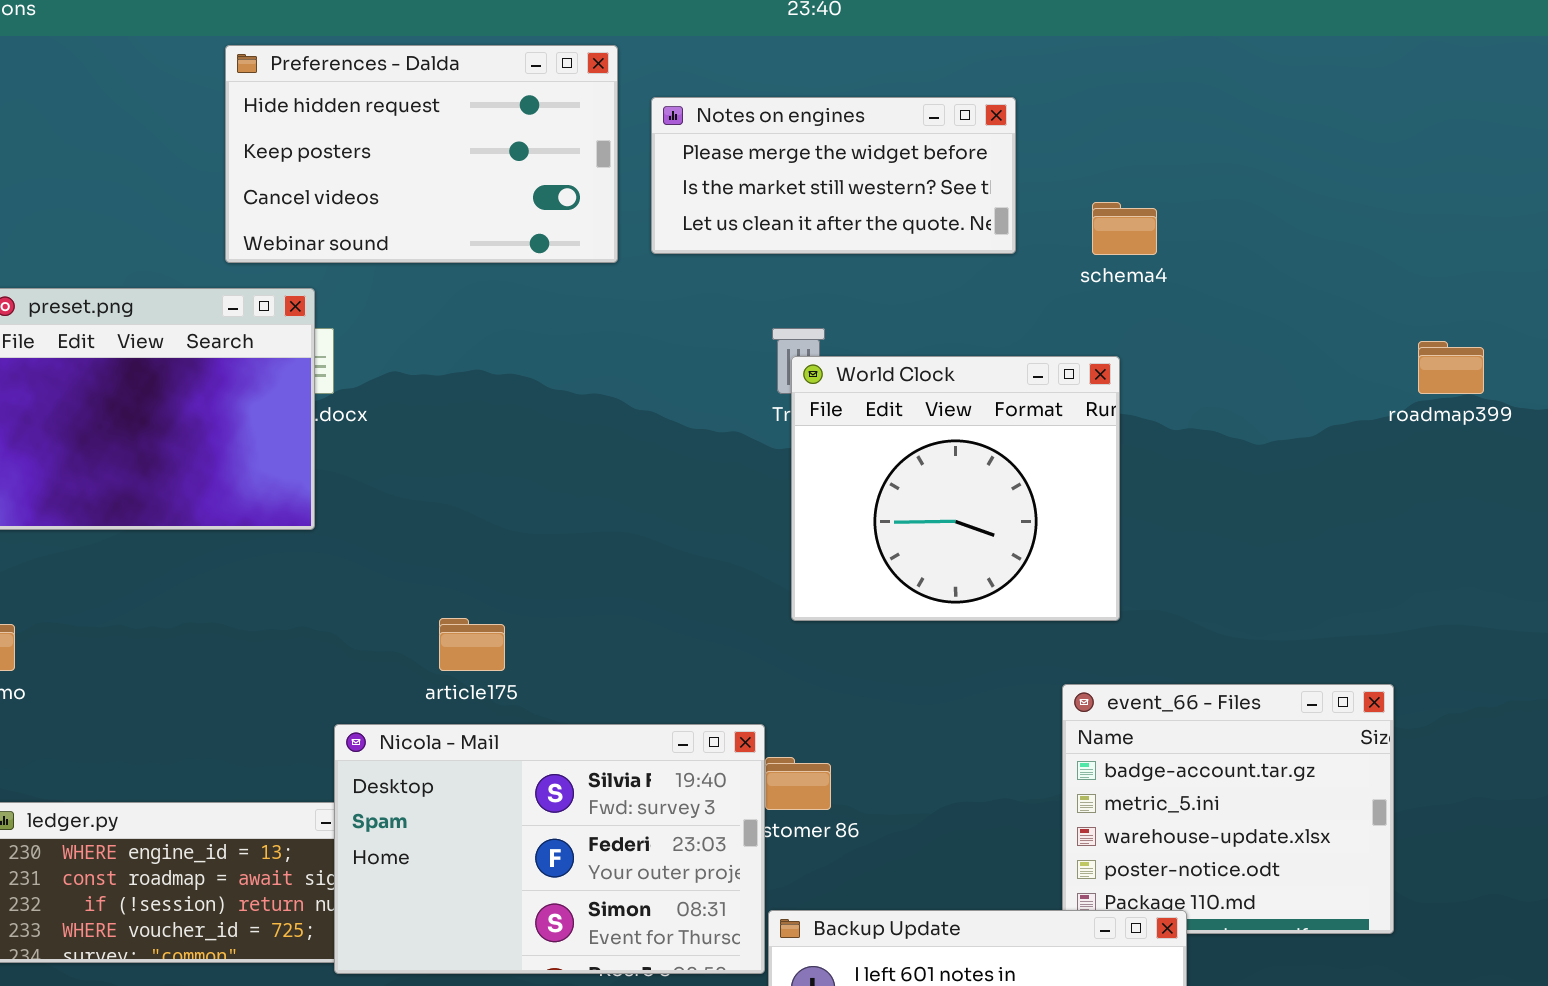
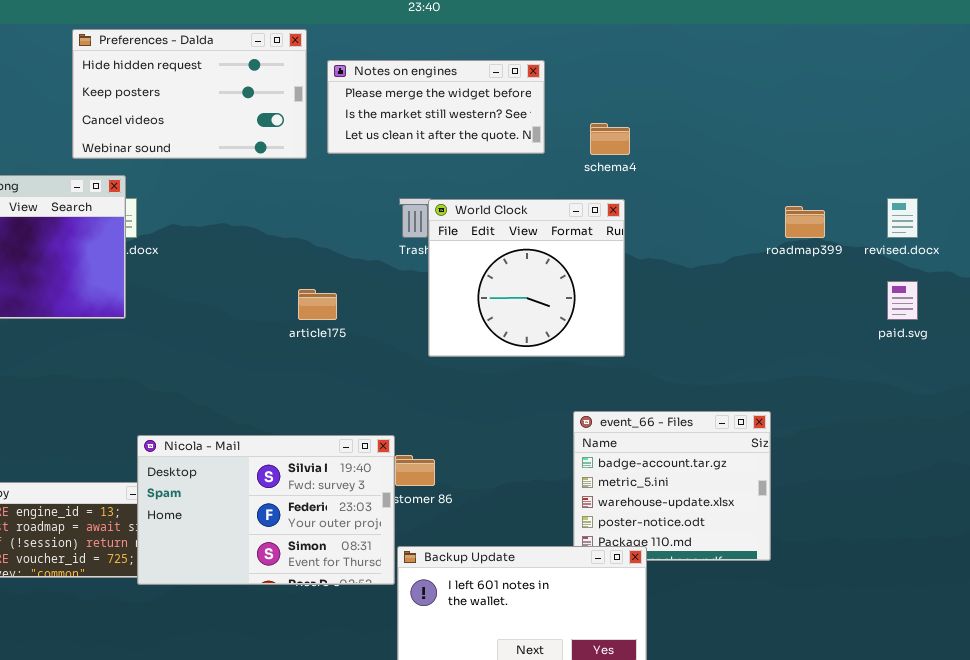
World Clock: [791,356,1120,621] -> [428,199,625,357], moved
article175: [439,618,505,671] -> [298,289,337,320], moved

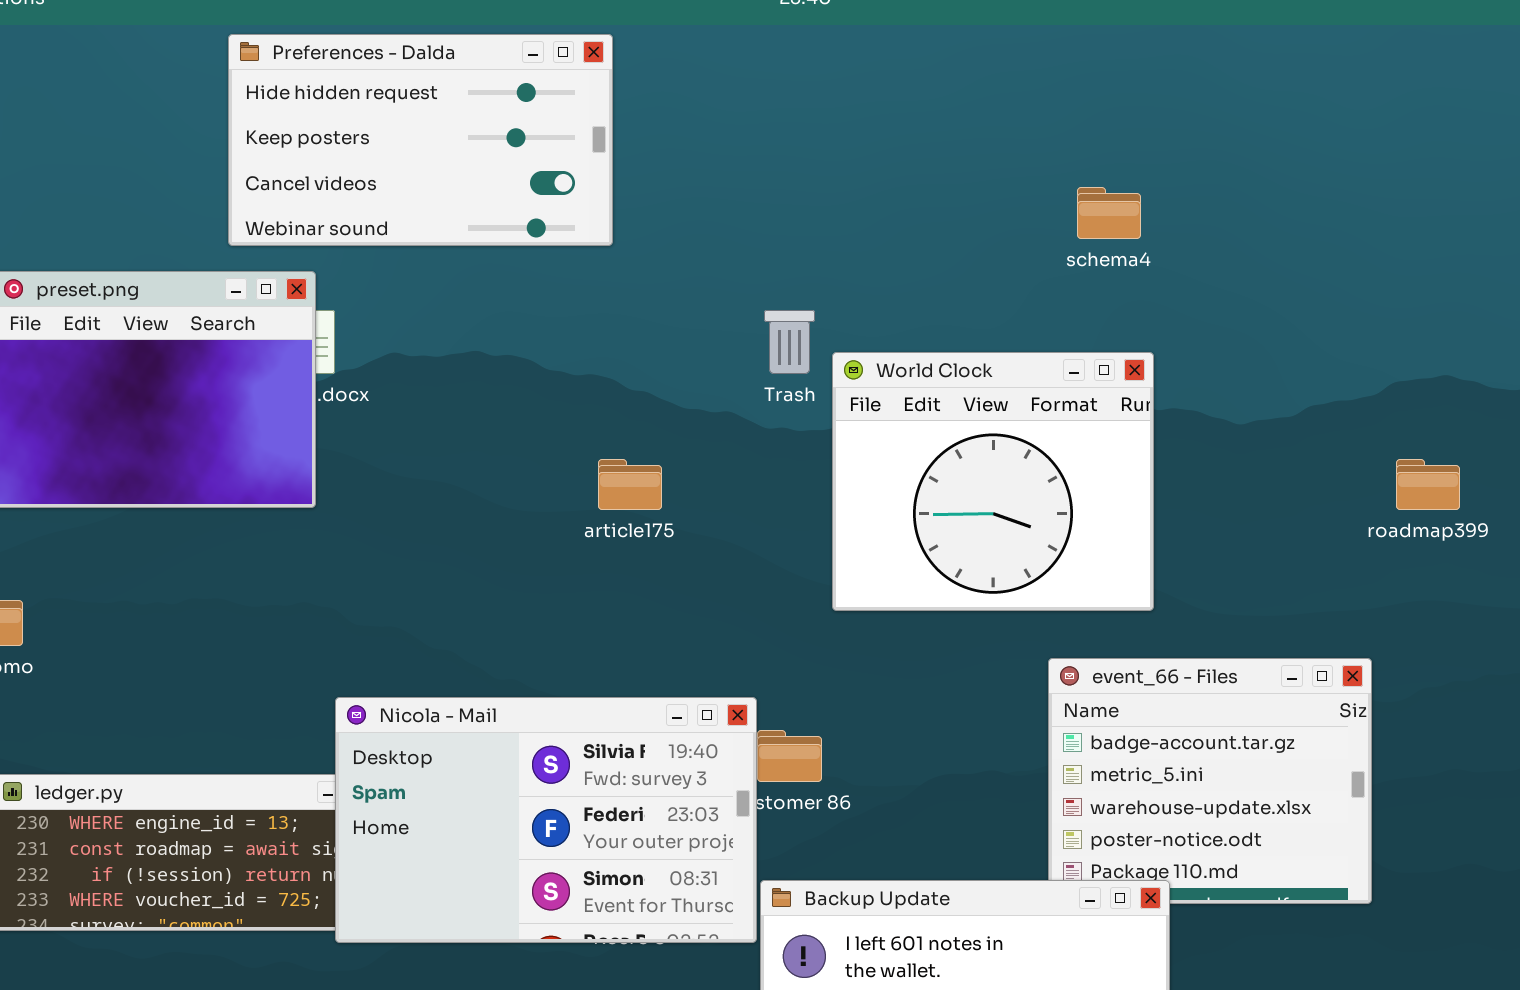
Notes on engines: [327,60,545,154] -> none, closed
World Clock: [428,199,625,357] -> [832,352,1154,611], moved
roadmap399: [785,206,825,238] -> [1396,459,1460,510], moved

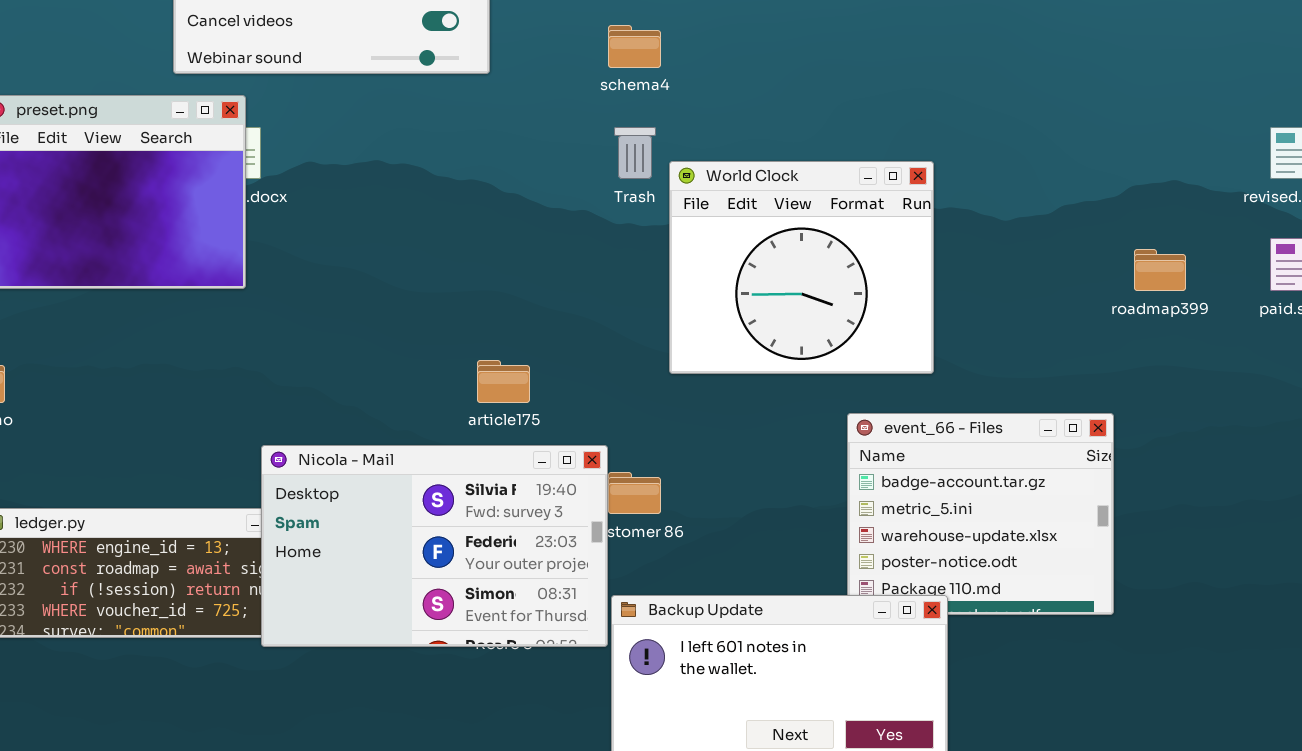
schema4: [1077,187,1141,239] -> [608,25,661,68], moved
article175: [598,459,662,510] -> [477,360,530,403], moved

